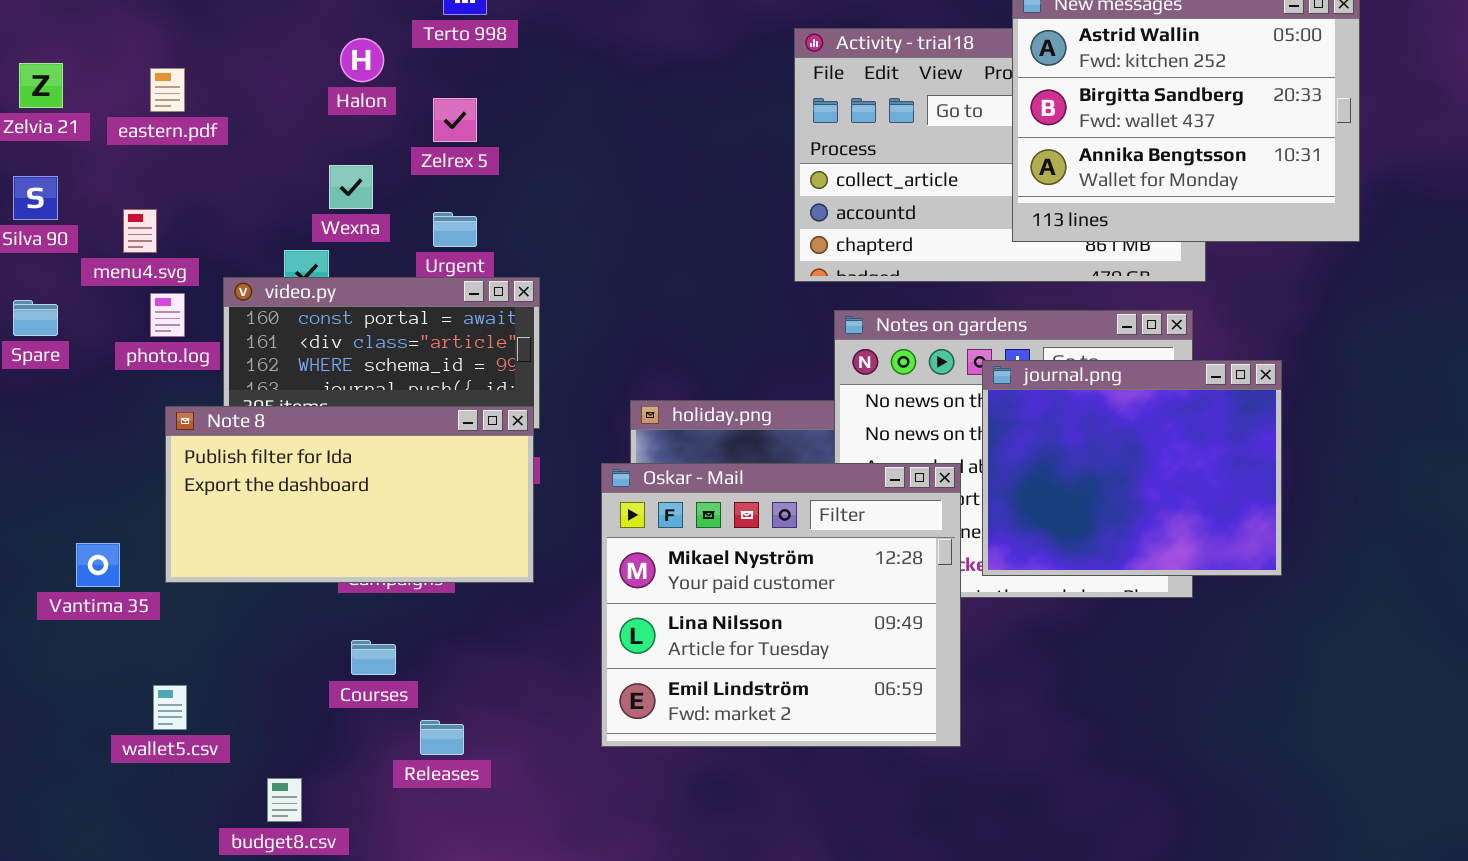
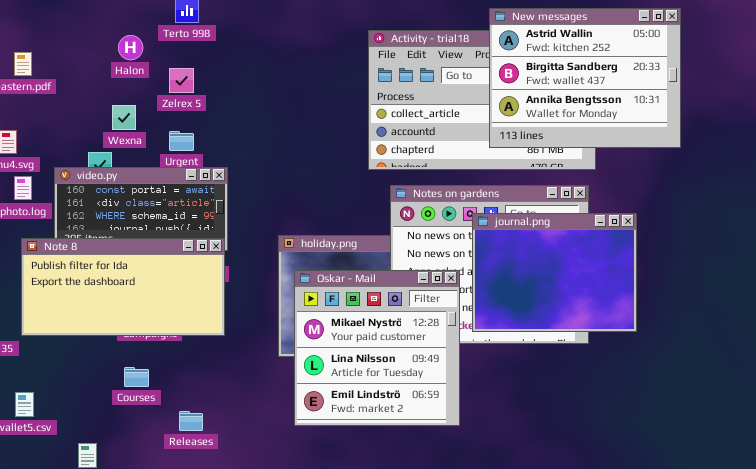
Oskar - Mail: [601,463,961,747] -> [294,270,460,426], resized
Releases: [420,720,464,755] -> [179,411,203,431], moved

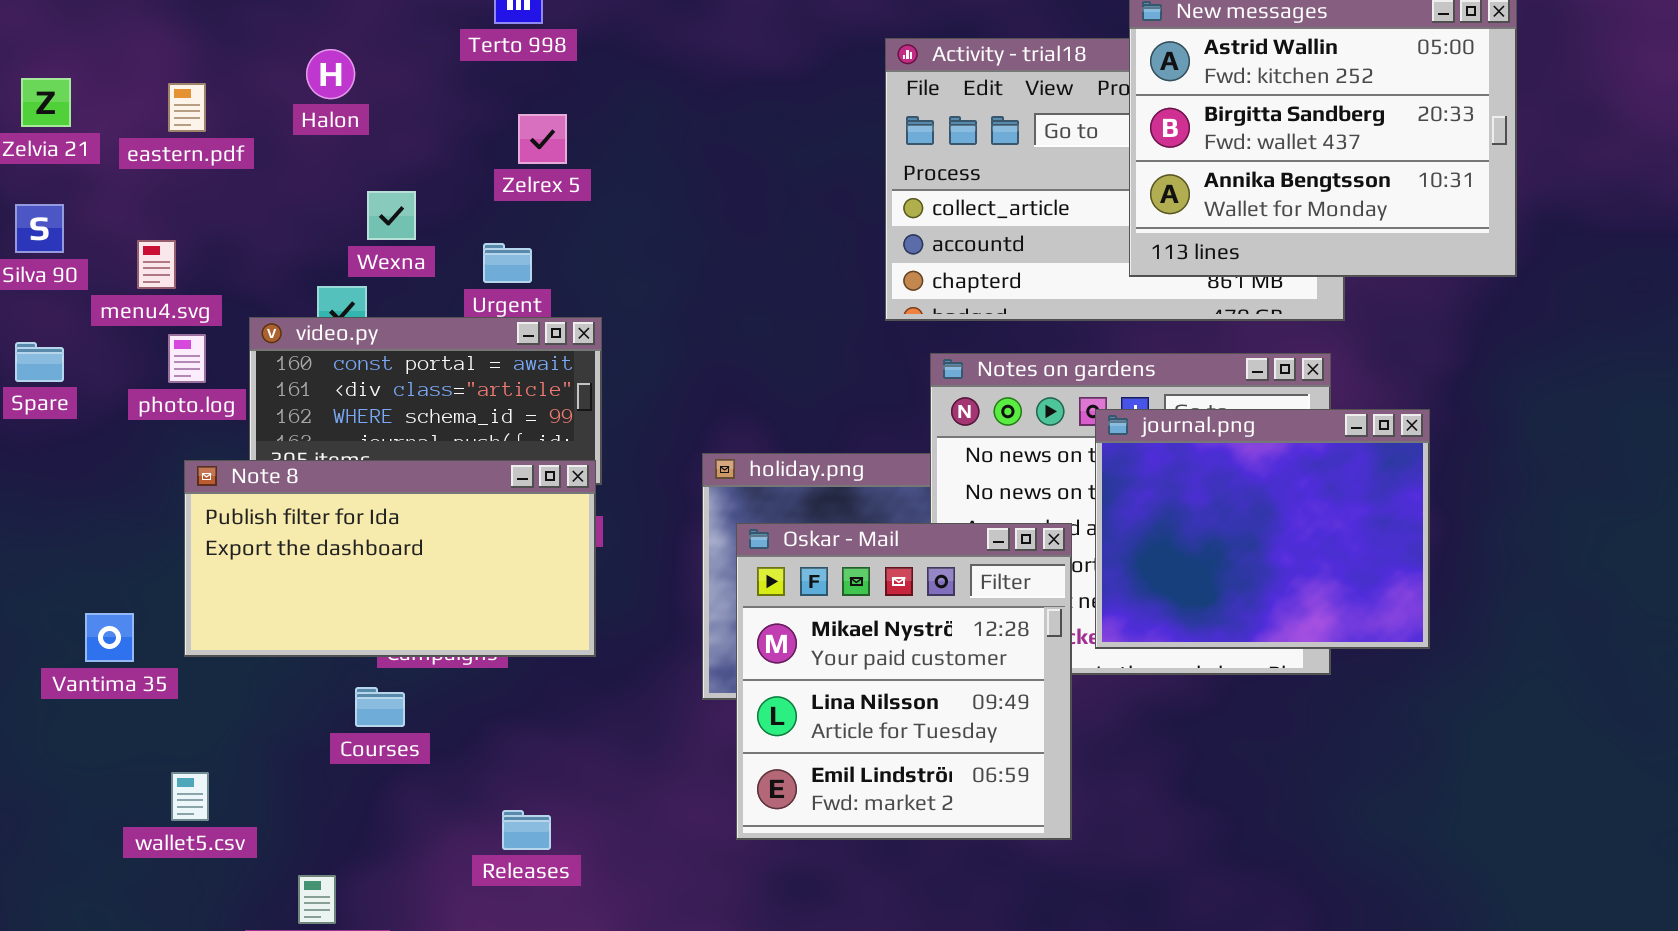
Halon: [118,35,143,60] -> [306,49,355,99], moved
Zelrex 5: [169,68,194,93] -> [518,114,567,164], moved
Courses: [124,367,149,387] -> [355,687,405,727], moved

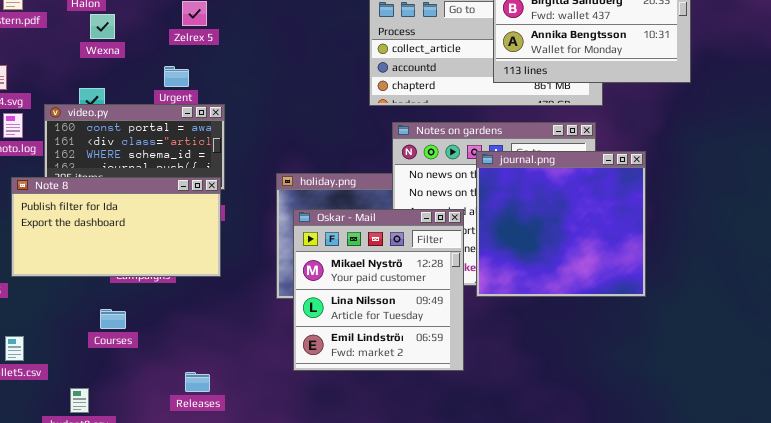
Wexna: [367,191,416,240] -> [90,14,115,39], moved
journal.png: [1095,409,1430,649] -> [476,151,646,297], resized
Courses: [355,687,405,727] -> [100,309,126,329], moved
Releases: [502,810,551,850] -> [185,372,210,392], moved

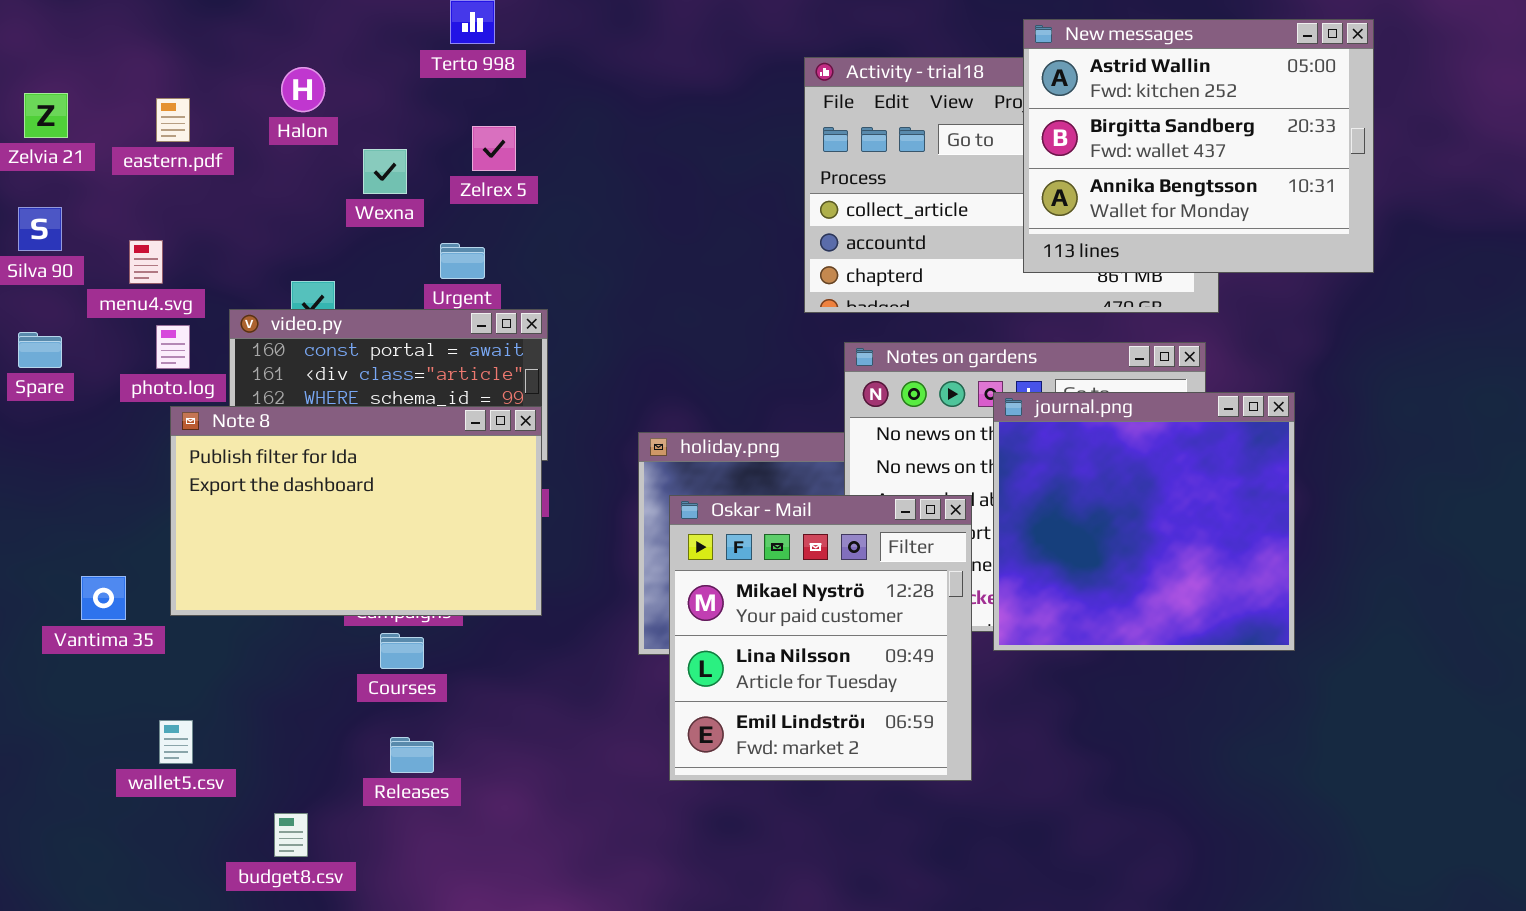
Wexna: [90,14,115,39] -> [363,149,407,194], moved
Note 8: [11,177,221,277] -> [170,406,542,616], resized
Courses: [100,309,126,329] -> [380,633,424,669], moved
Releases: [185,372,210,392] -> [390,737,434,773], moved

